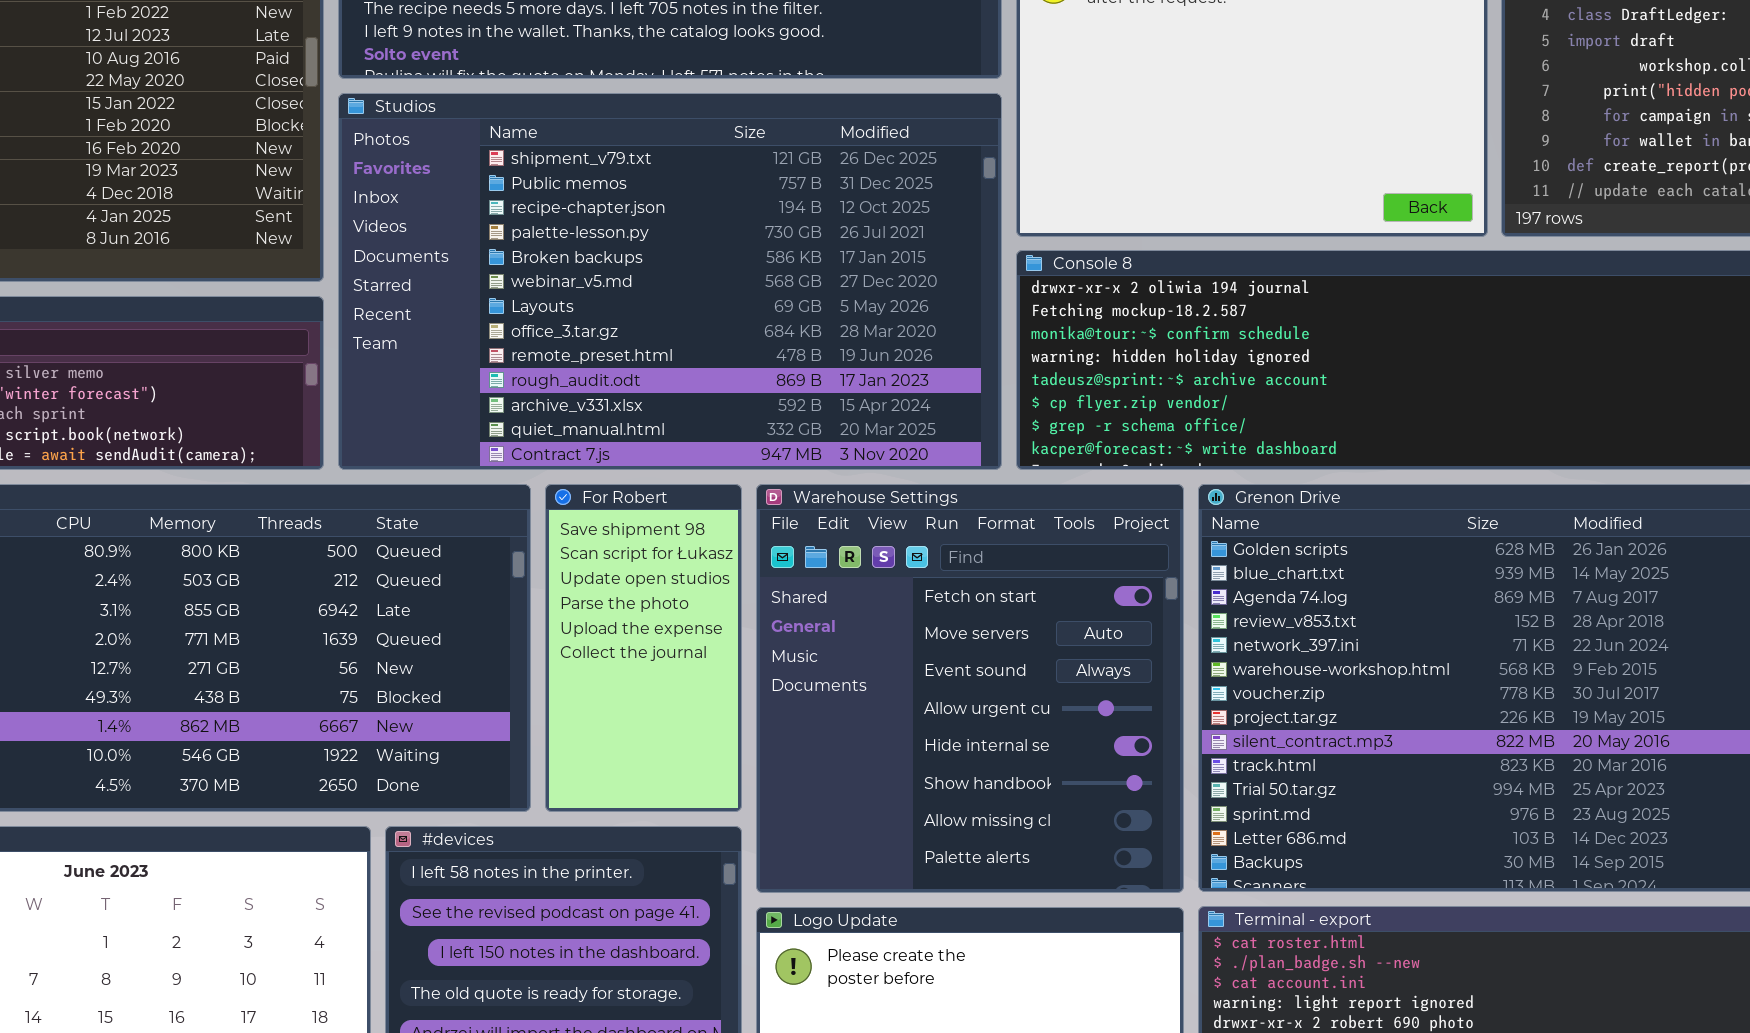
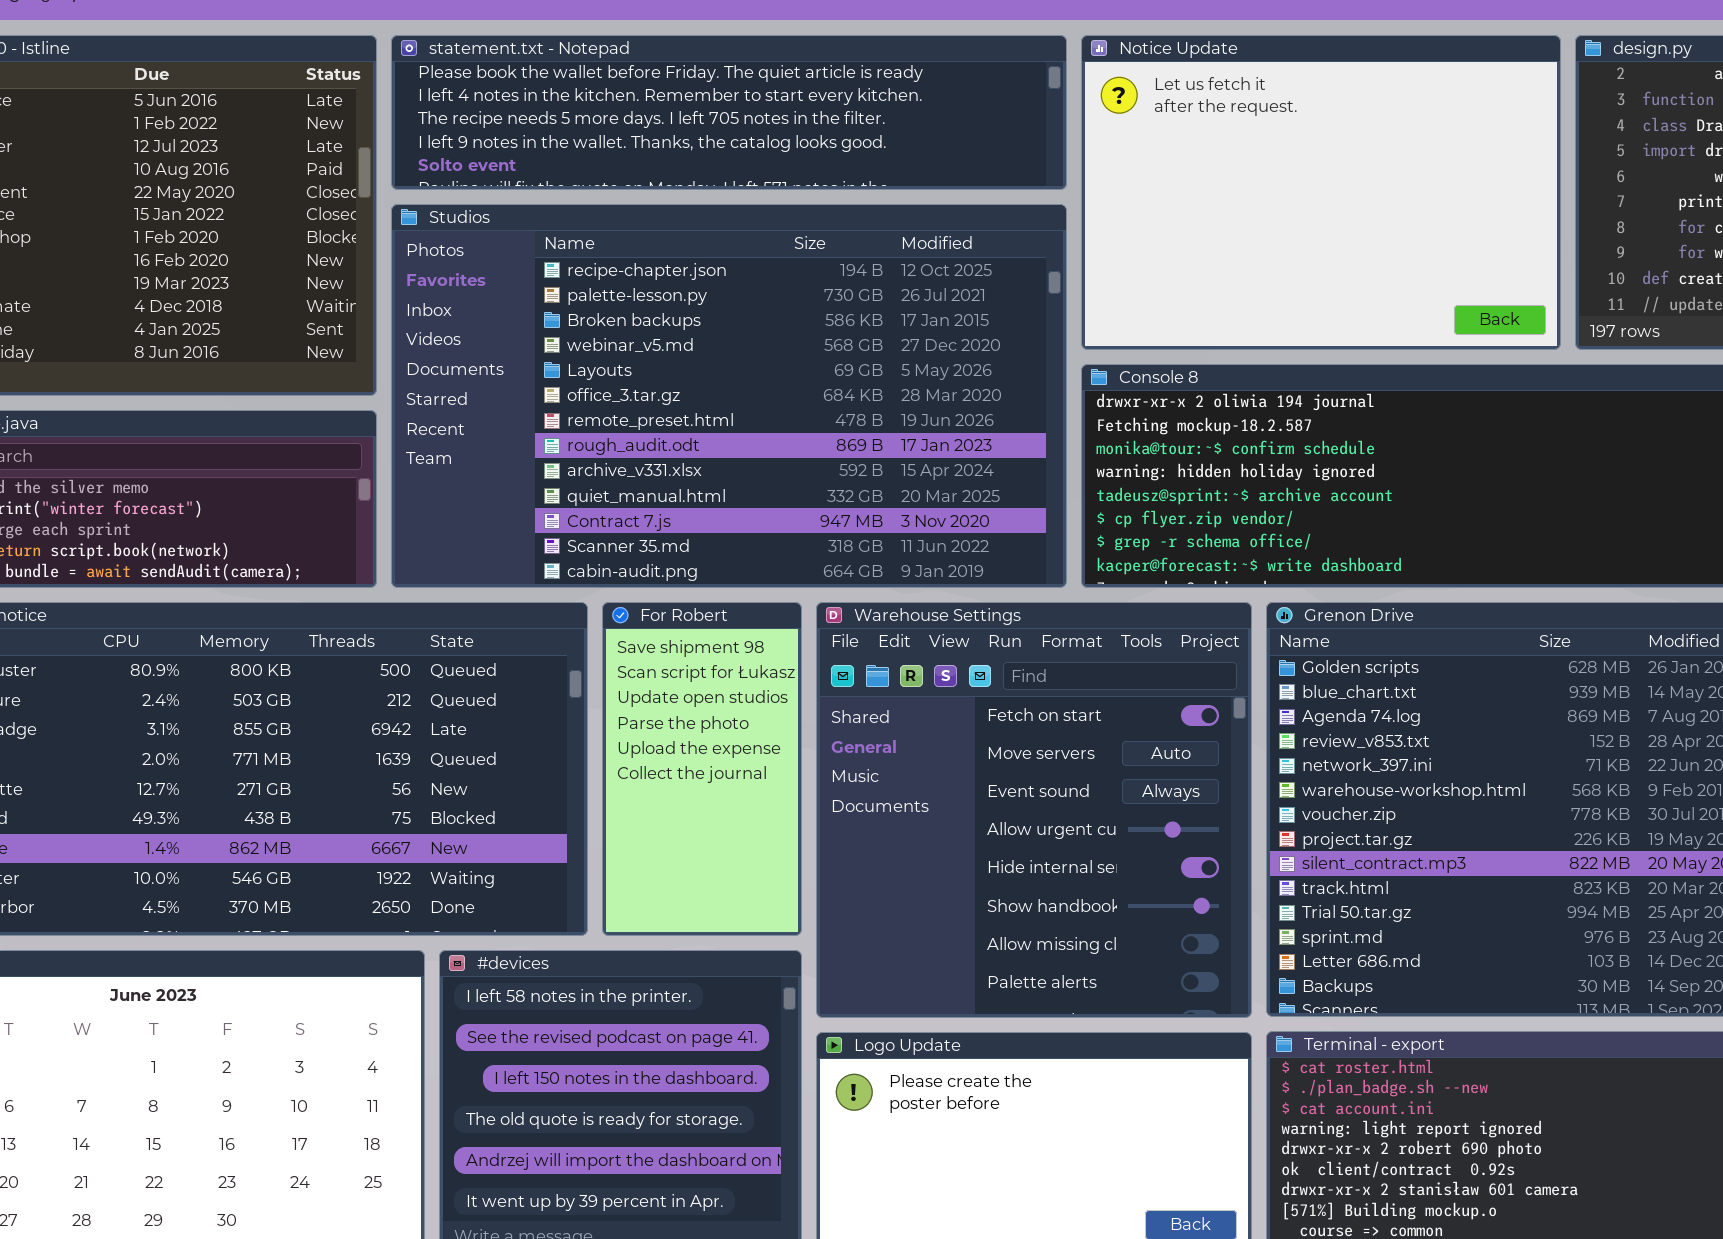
Studios: [338,93,1002,470] -> [391,204,1067,588], scrolled down 2 rows

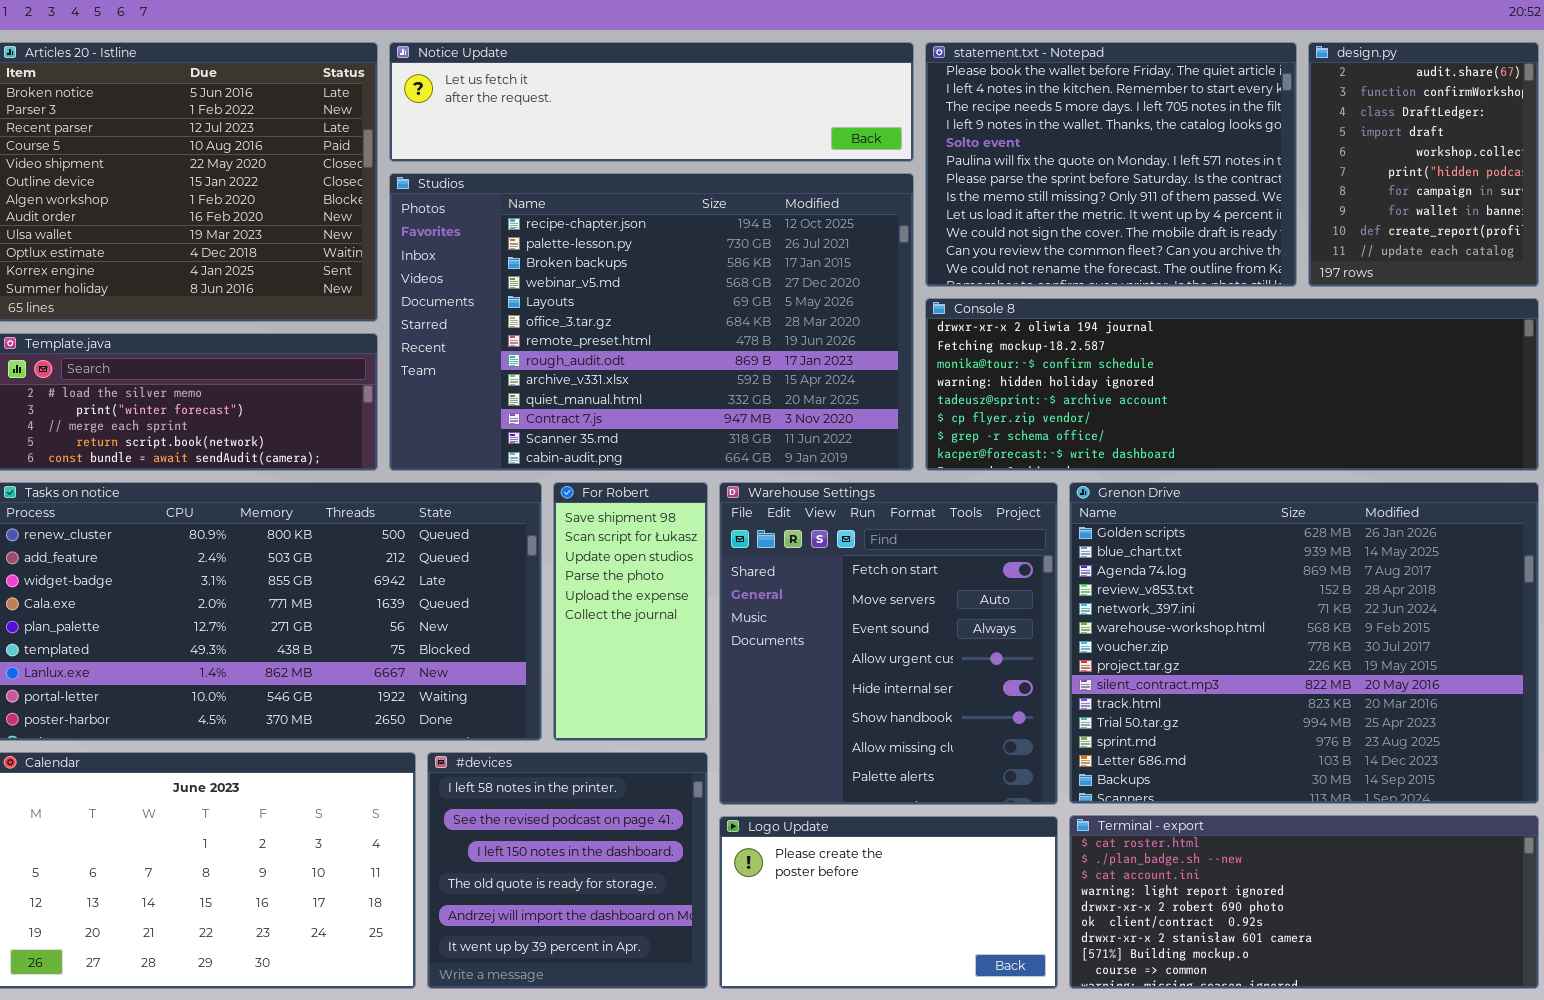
statement.txt - Notepad: [391,35,1067,190] -> [925,42,1297,287], moved, resized
Notice Update: [1081,35,1561,350] -> [389,42,914,162], moved, resized

